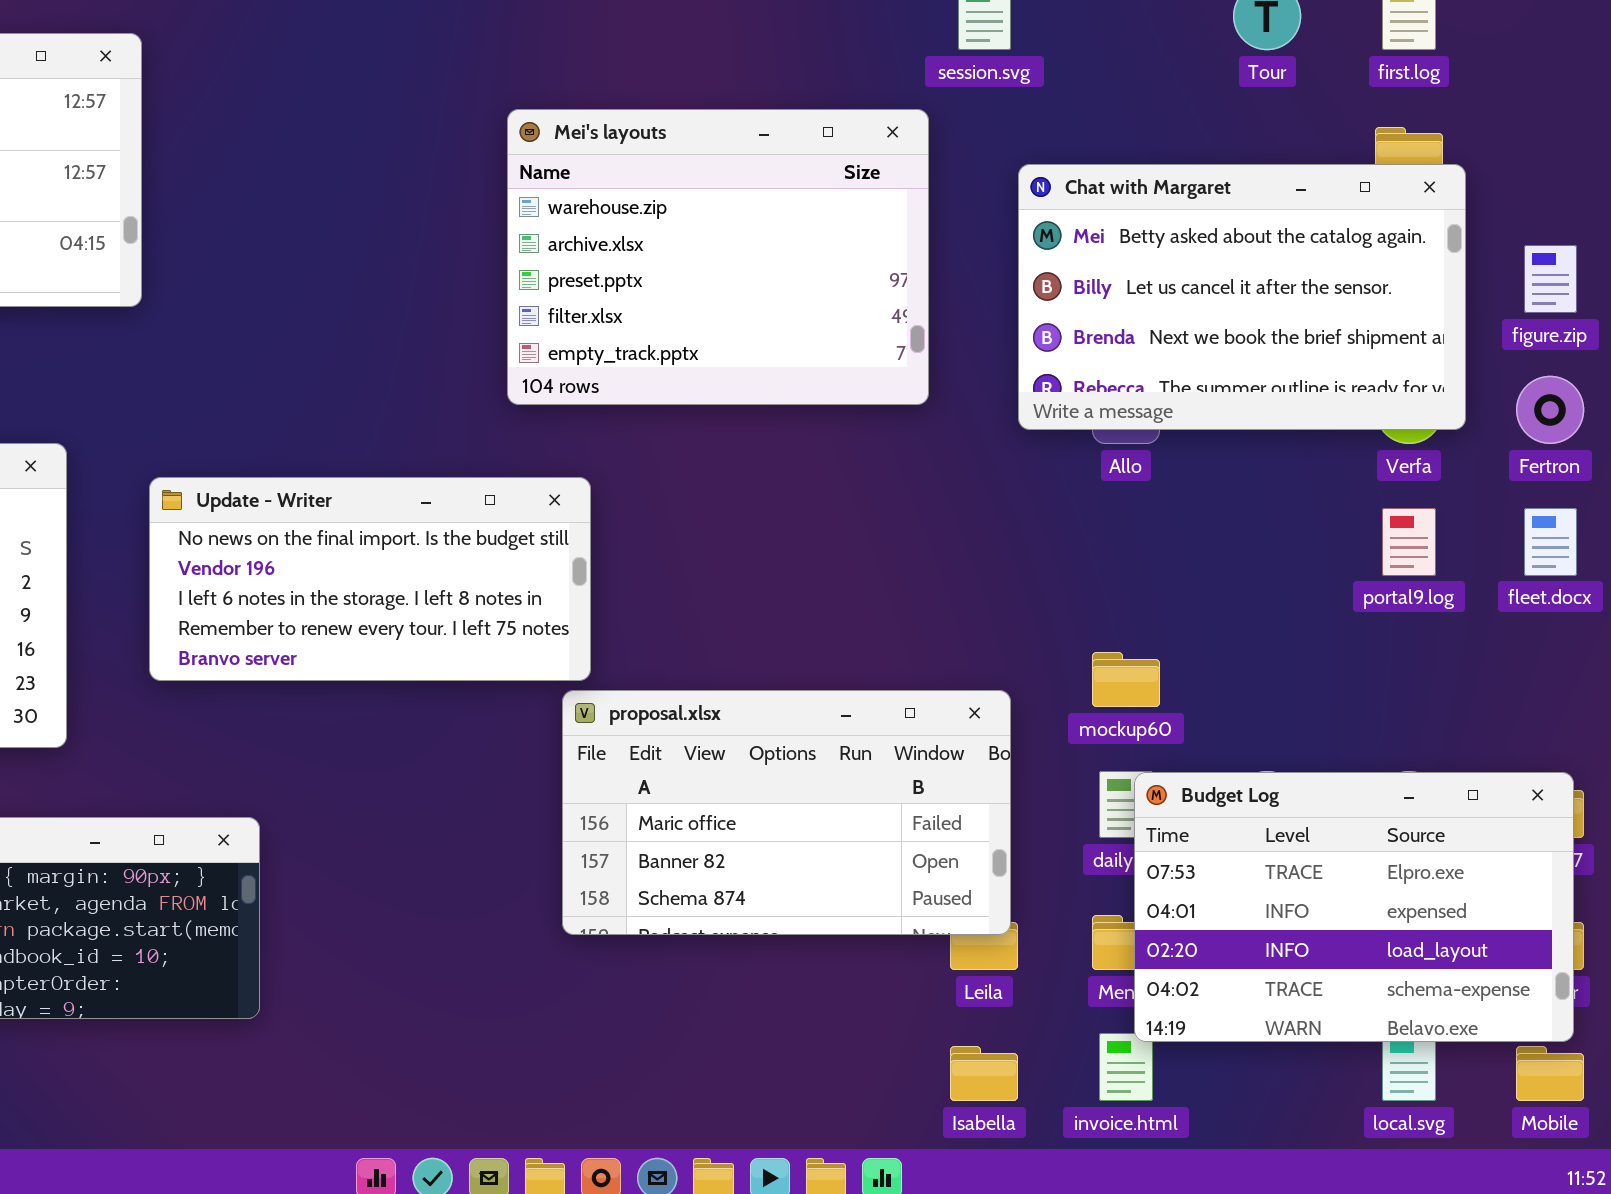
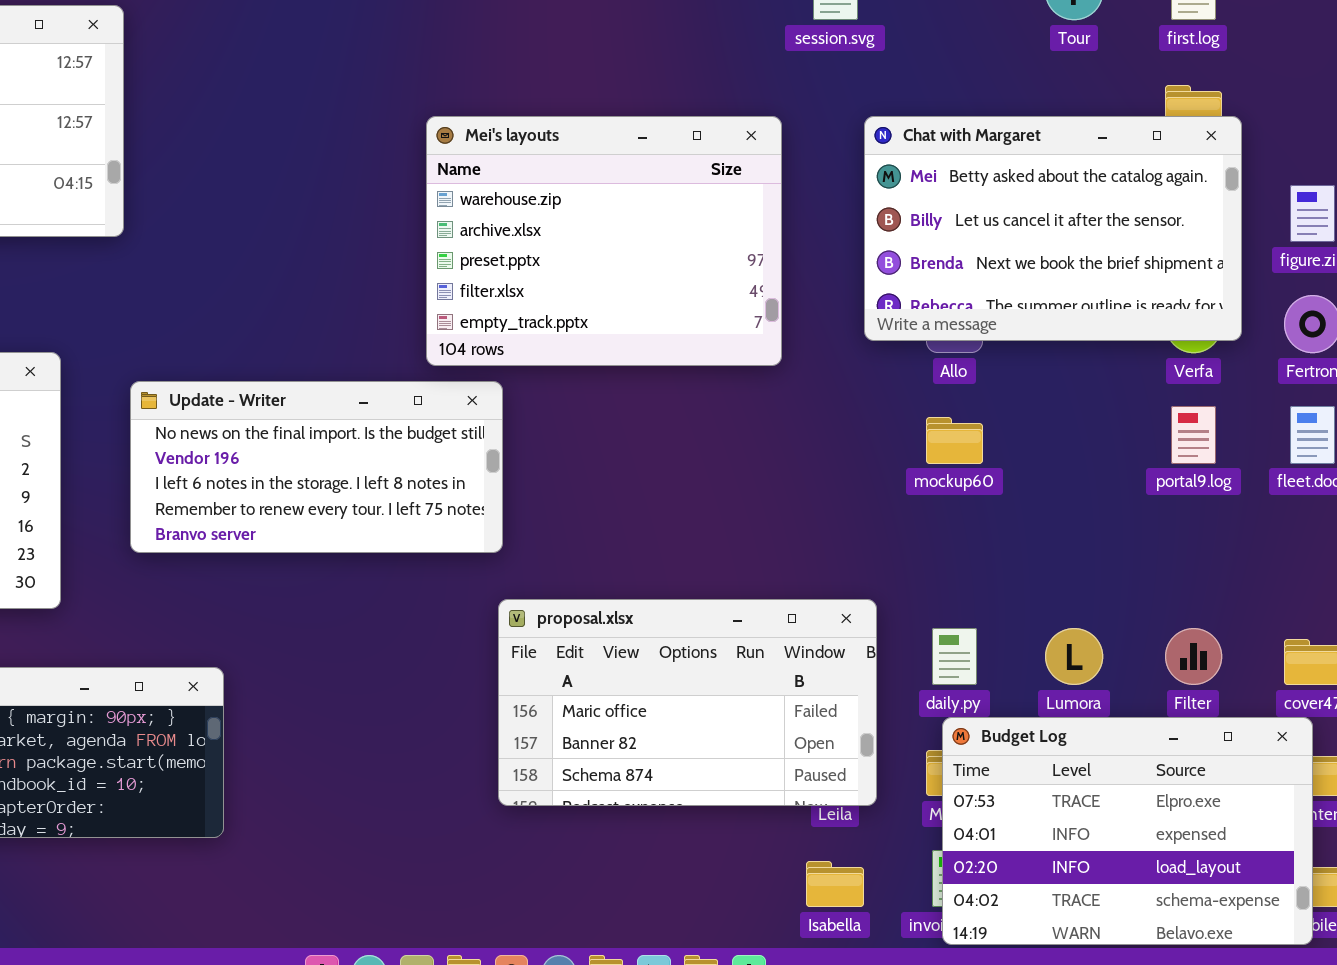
Mei's layouts: [507,109,929,405] -> [426,116,782,366], moved
mockup60: [1092,652,1160,707] -> [926,417,983,464], moved
proposal.xlsx: [562,690,1011,935] -> [498,599,877,806], moved
Budget Log: [1134,772,1574,1042] -> [942,717,1313,945], moved

